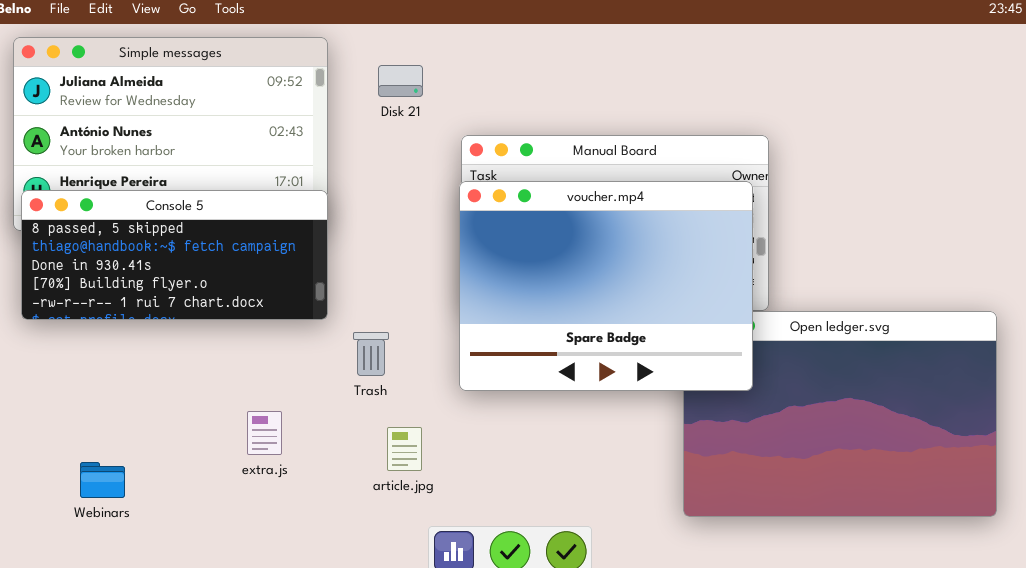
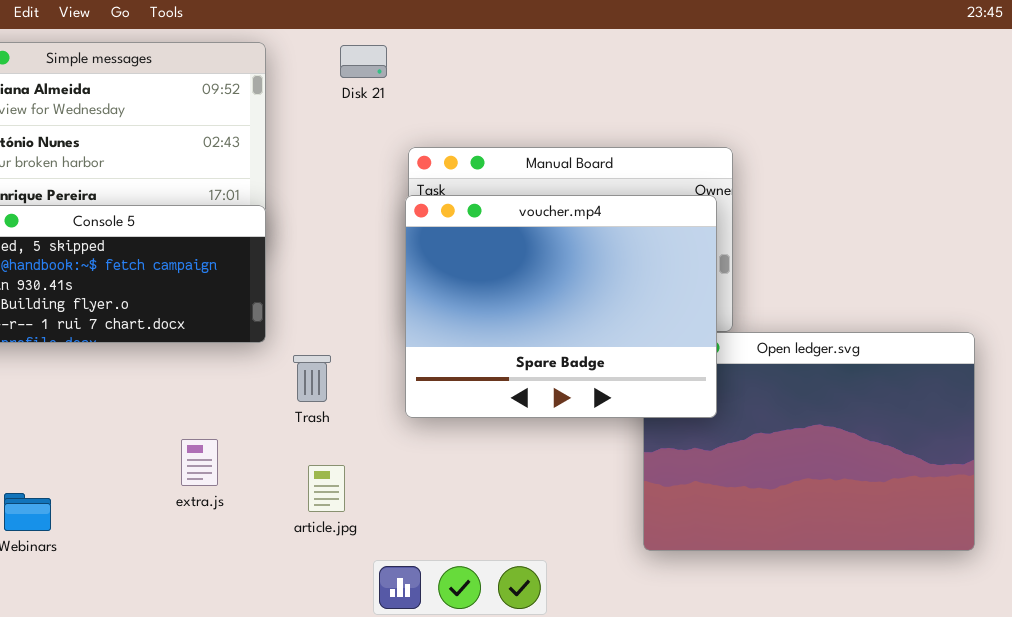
Disk 21: [378,65,423,97] -> [340,45,387,78], moved
article.jpg: [387,427,422,471] -> [308,465,345,512], moved

